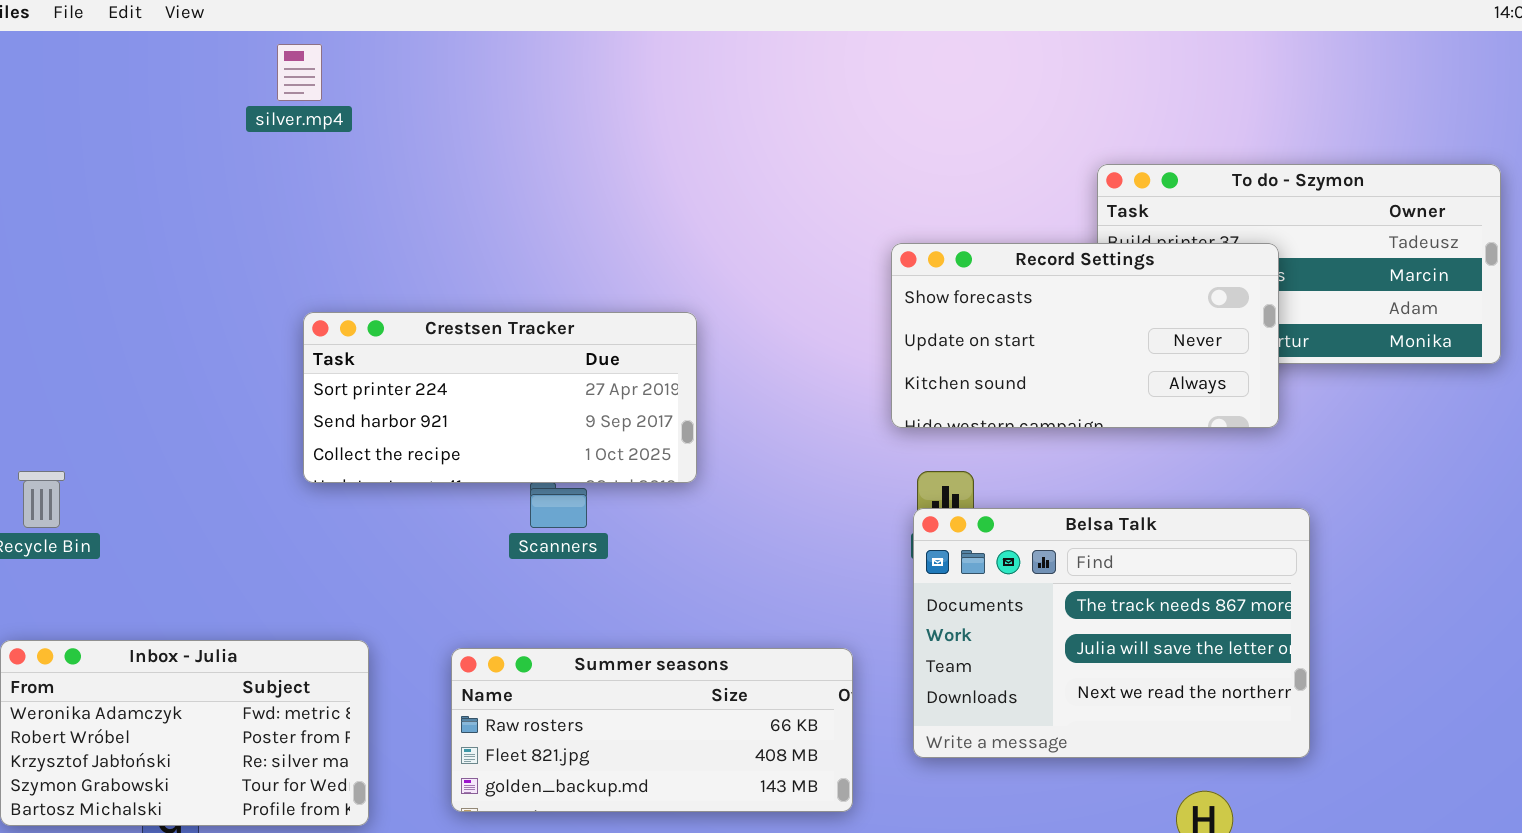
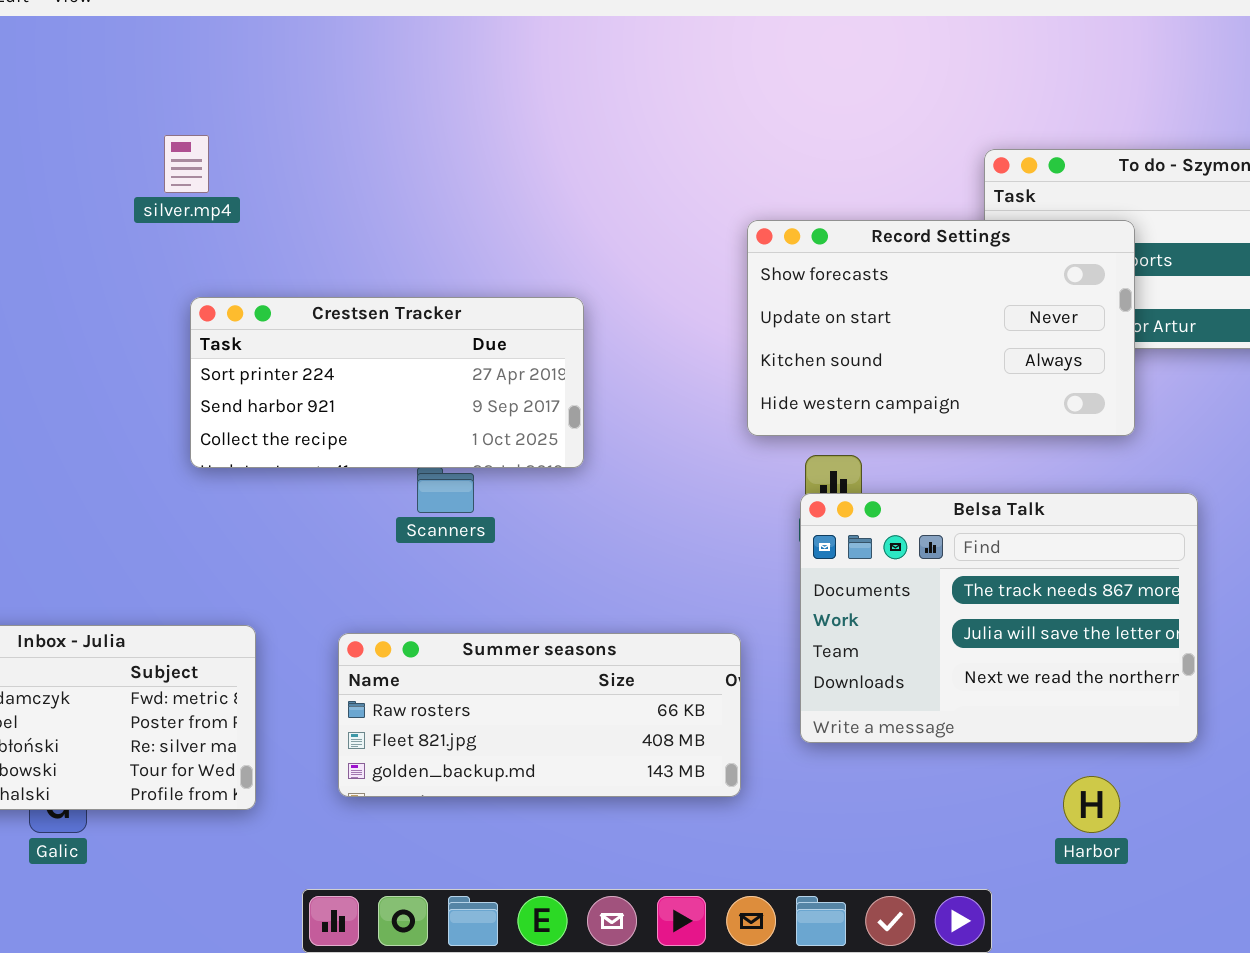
silver.mp4: [277,44,322,101] -> [164,135,209,193], moved
Record Settings: [891,243,1279,428] -> [747,220,1135,436], moved, resized

